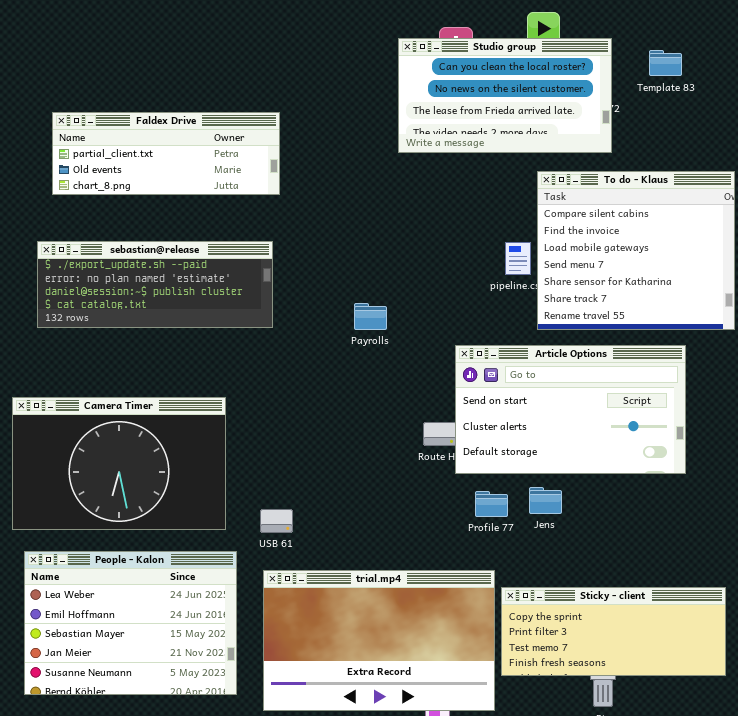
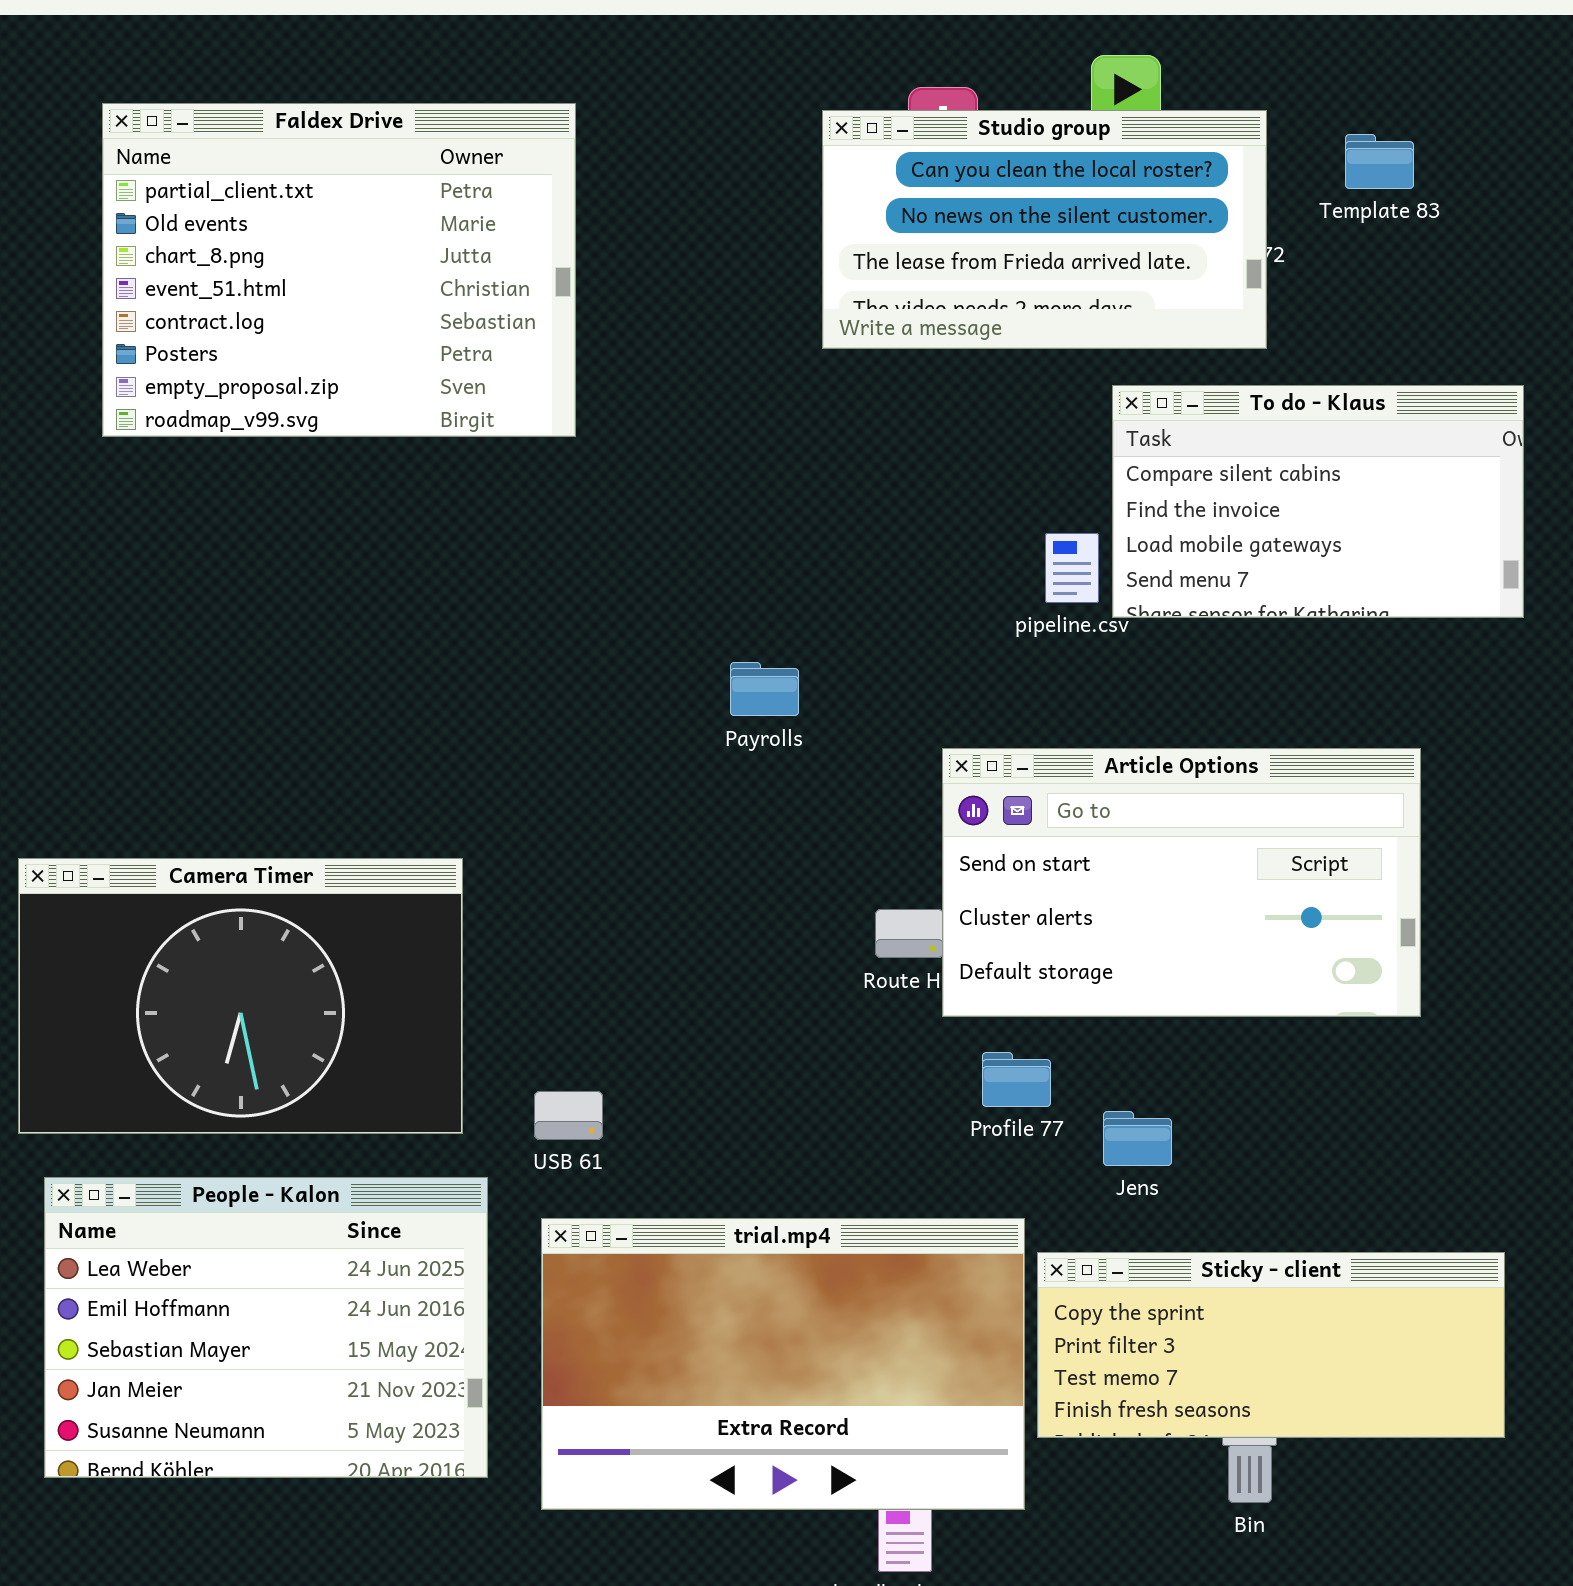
Faldex Drive: [52,112,280,195] -> [102,103,576,437], resized
To do - Klaus: [537,171,735,330] -> [1112,385,1524,618], resized
sebastian@release: [37,241,273,328] -> none, closed
Jens: [529,487,562,514] -> [1103,1111,1172,1166], moved

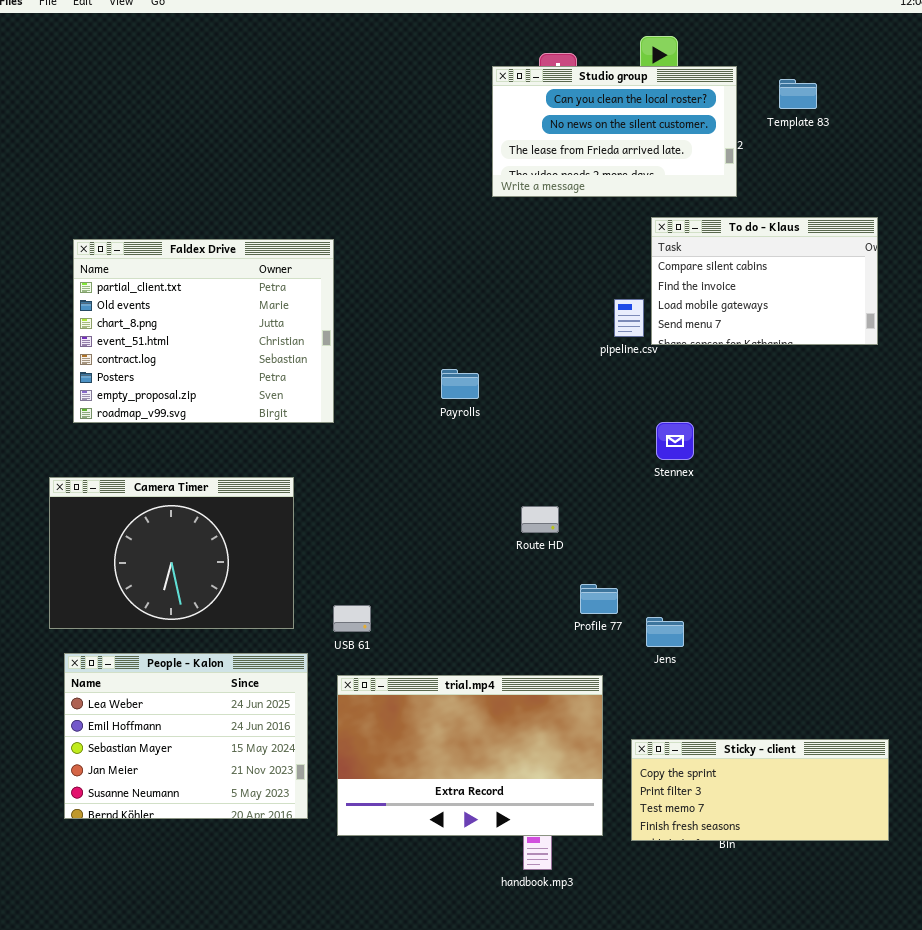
Faldex Drive: [102,103,576,437] -> [73,239,334,423], moved
Article Options: [942,748,1421,1017] -> none, closed
Sticky - client: [1037,1252,1505,1438] -> [631,739,889,841], moved

